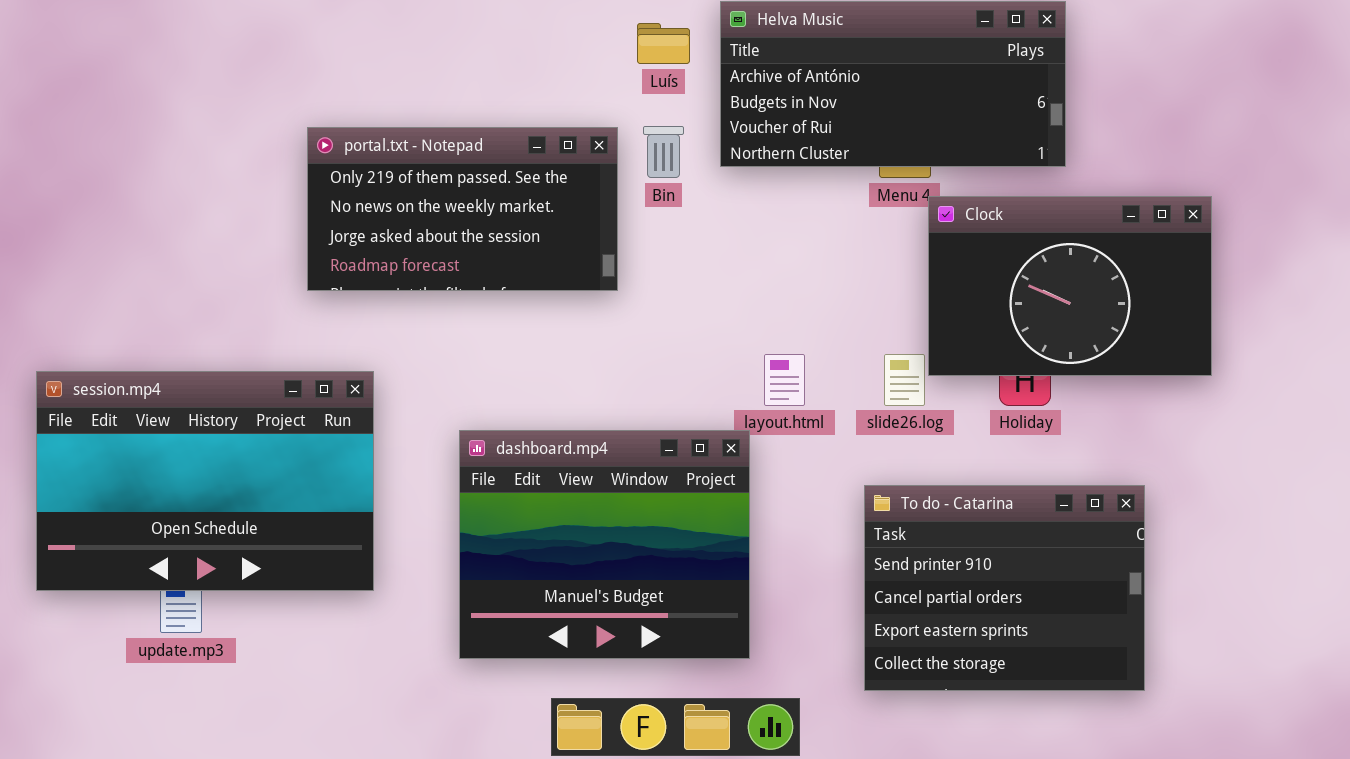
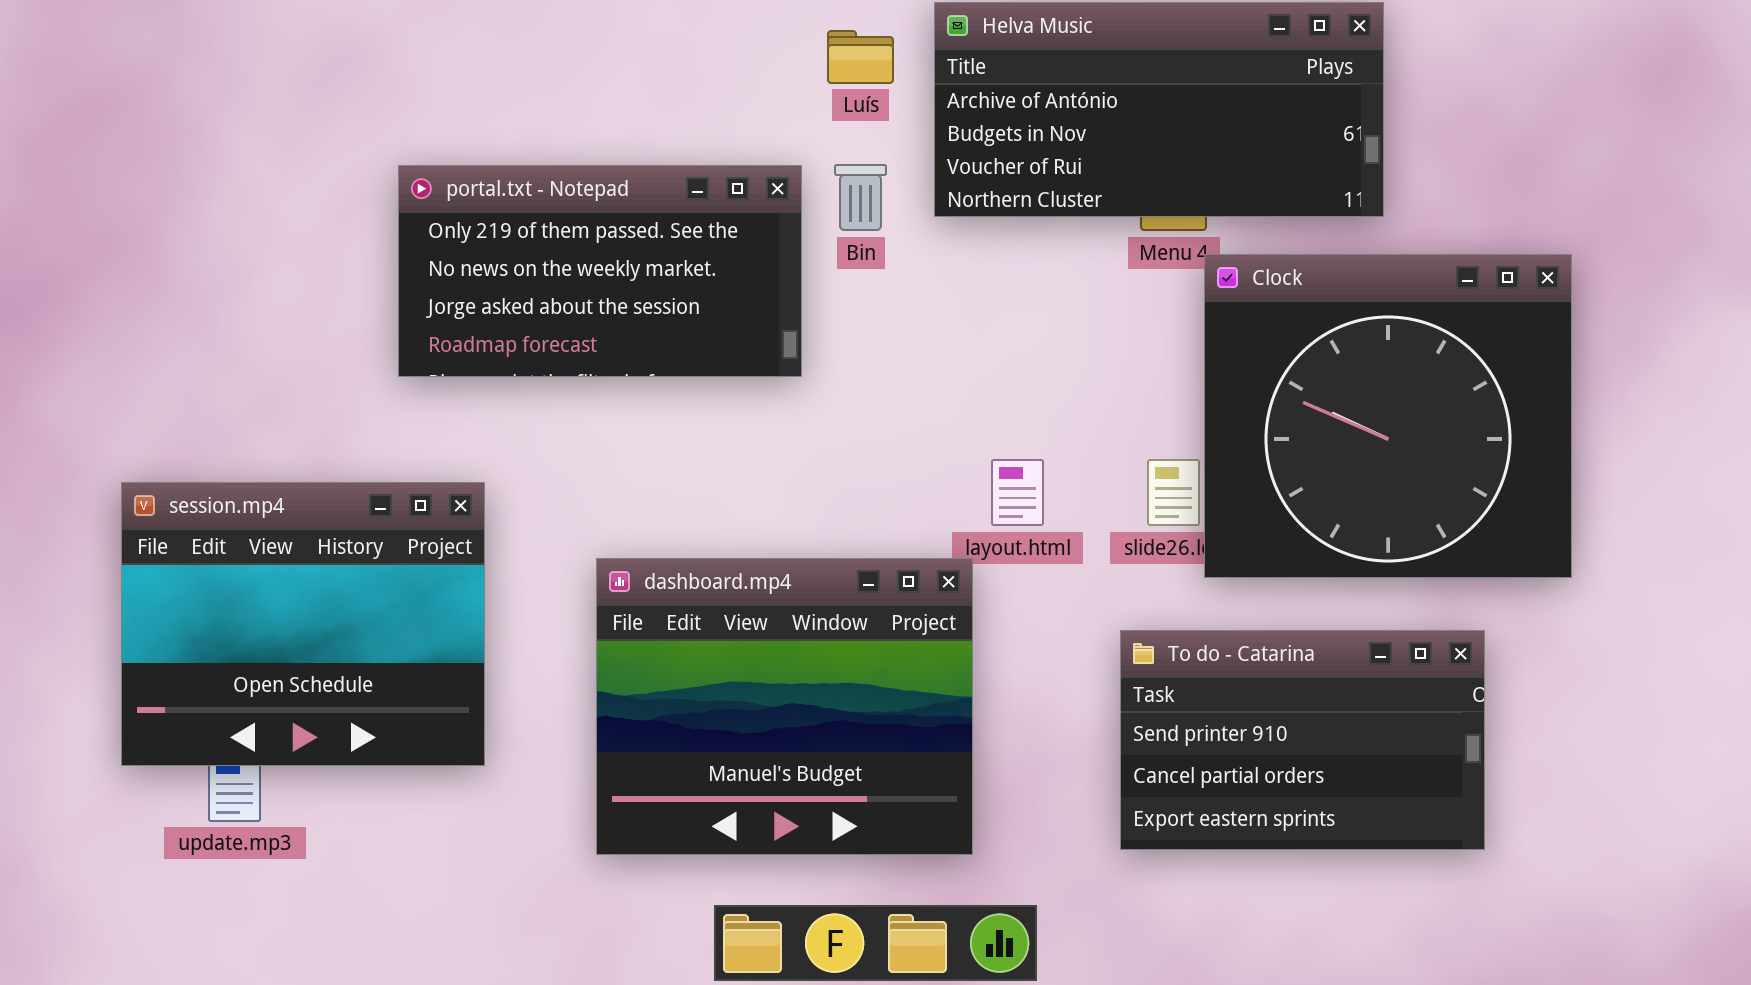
Clock: [928,196,1212,376] -> [1204,254,1572,578], resized
session.mp4: [36,371,374,591] -> [121,482,485,766], resized
To do - Catarina: [864,485,1145,691] -> [1120,630,1485,850], resized

